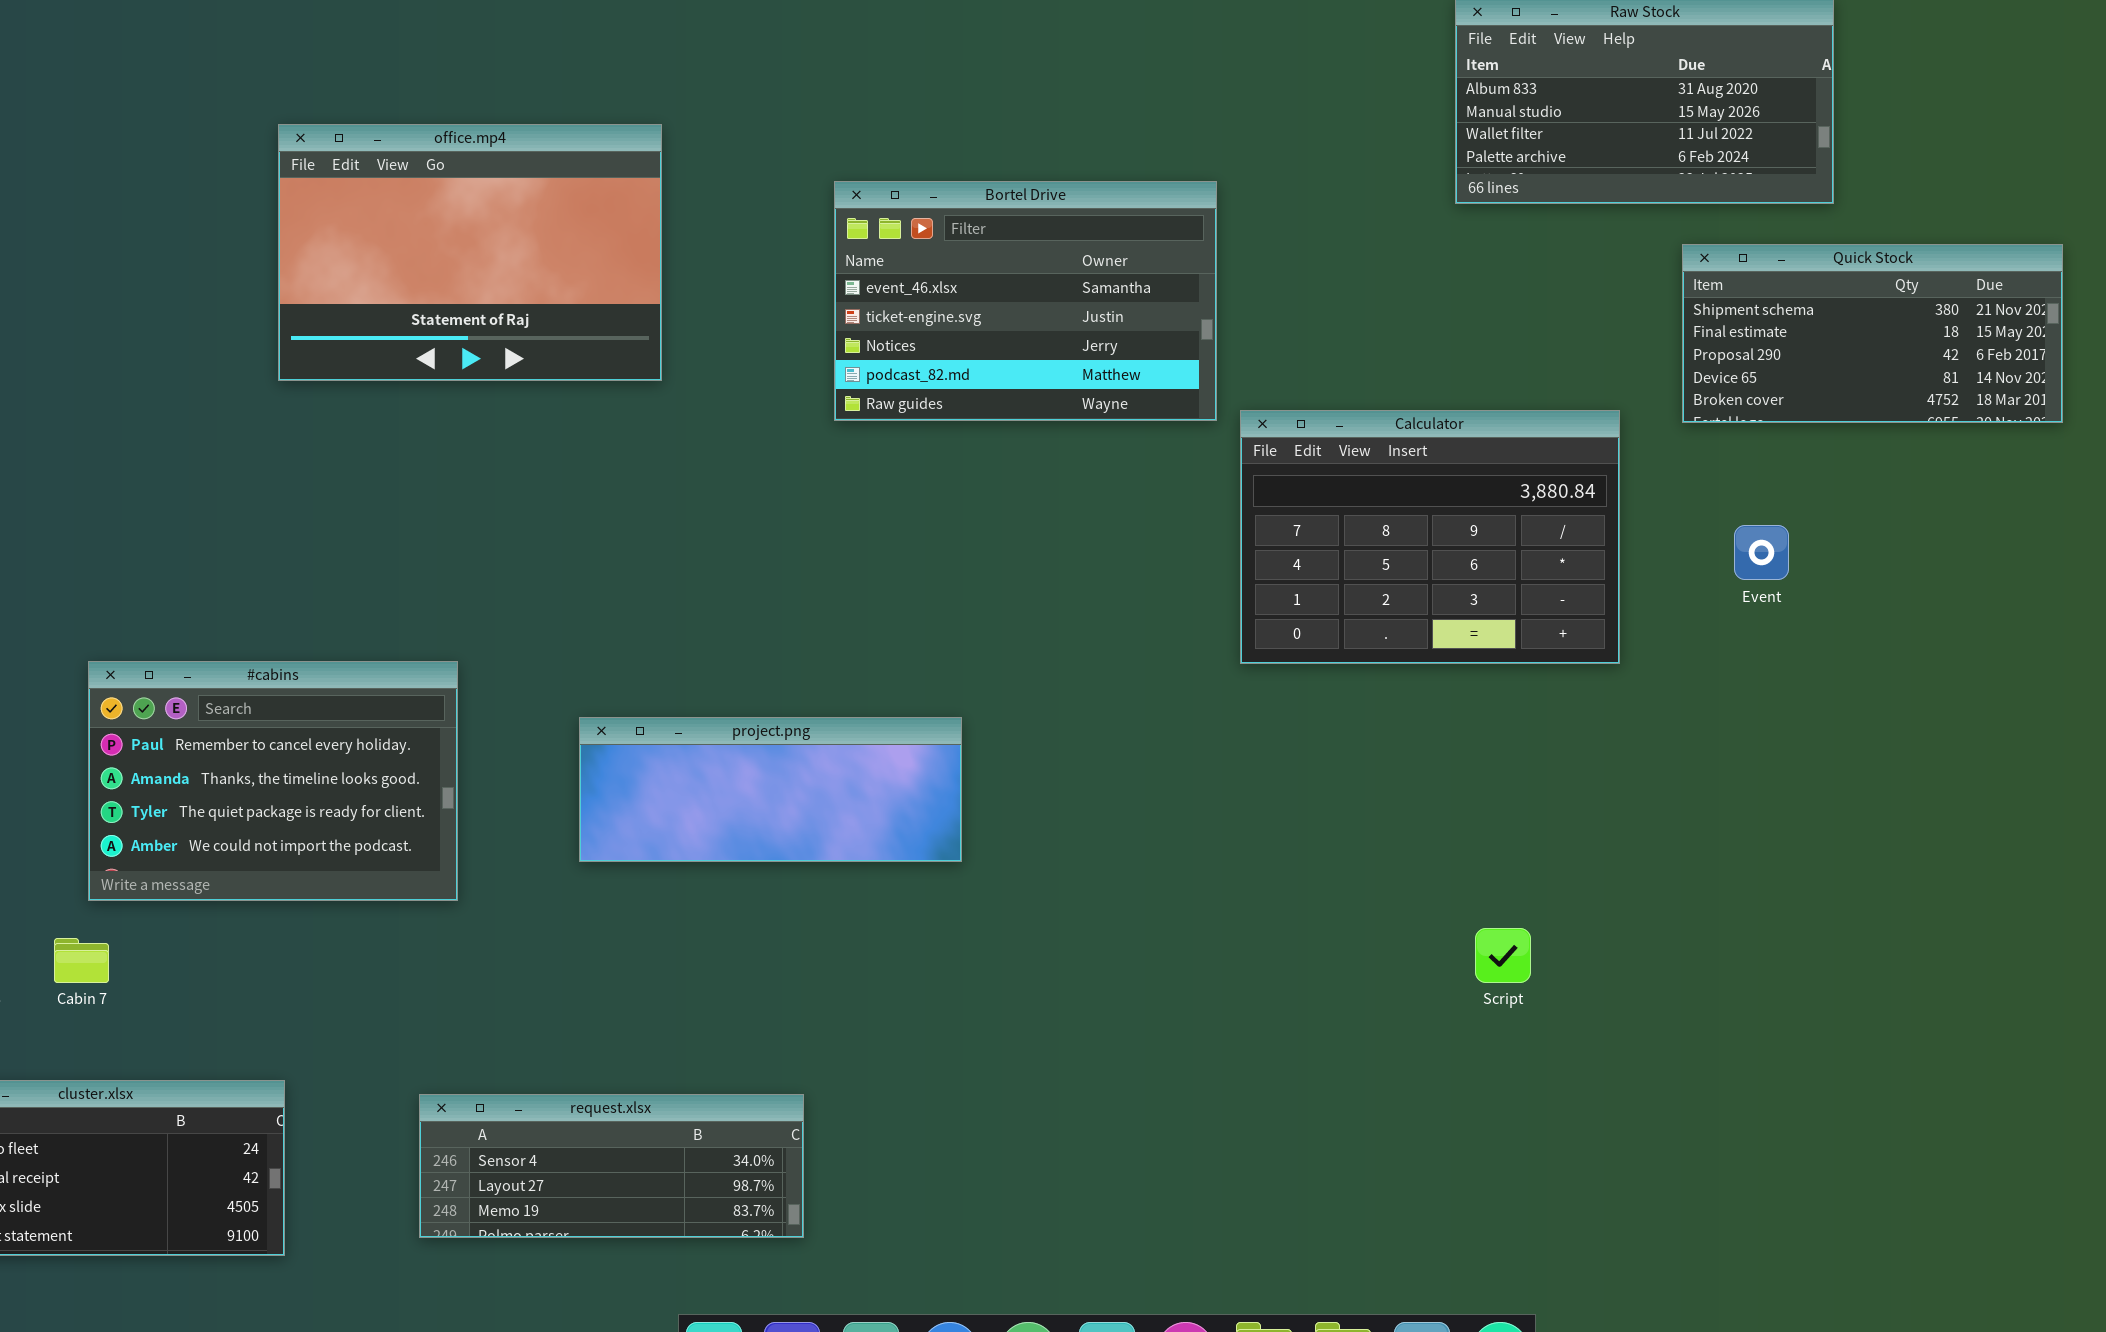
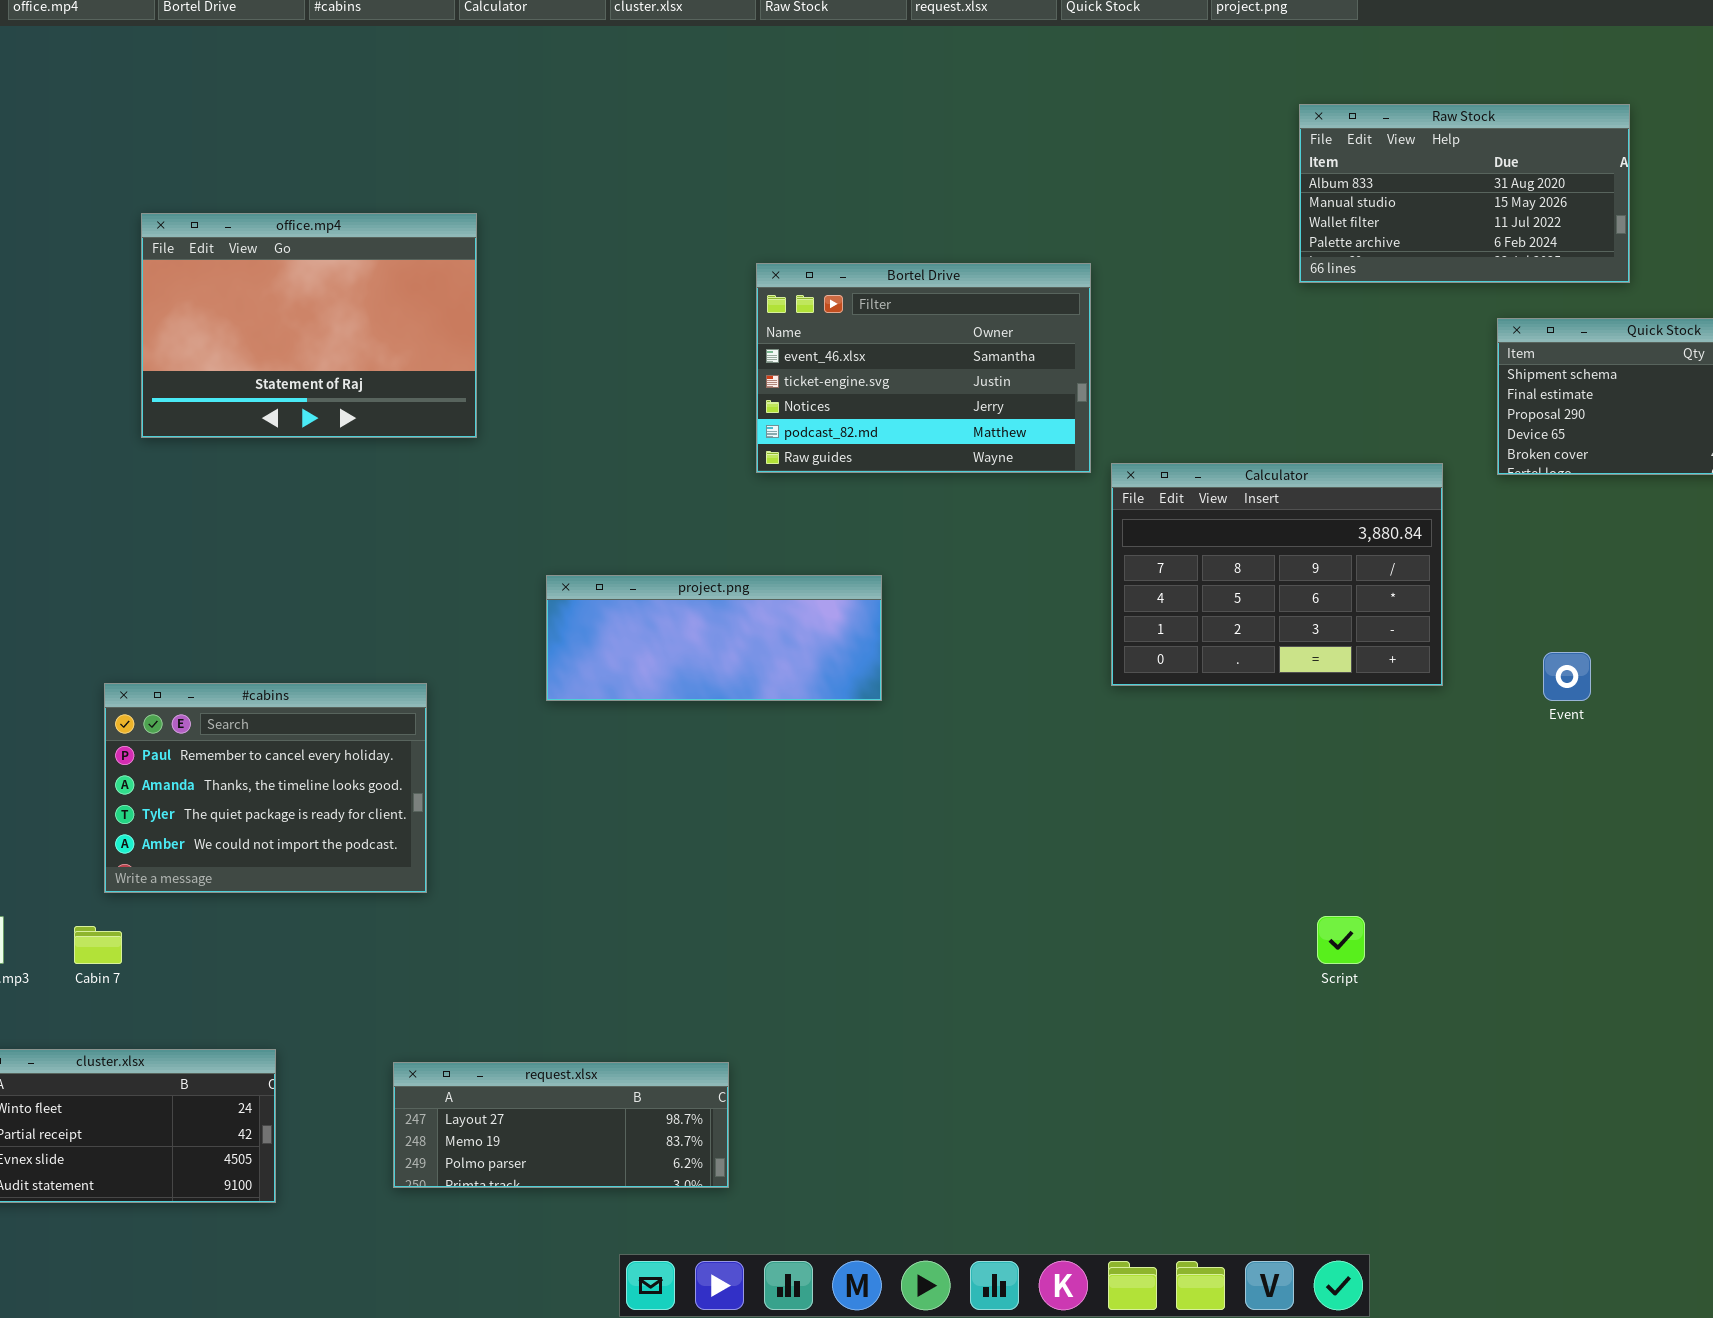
office.mp4: [278,124,662,381] -> [141,213,477,438], moved
Event: [1734,525,1789,580] -> [1543,652,1591,701], moved
project.png: [579,717,962,862] -> [546,575,882,701], moved
request.xlsx: [419,1094,804,1238] -> [393,1062,729,1188], scrolled down 1 row

